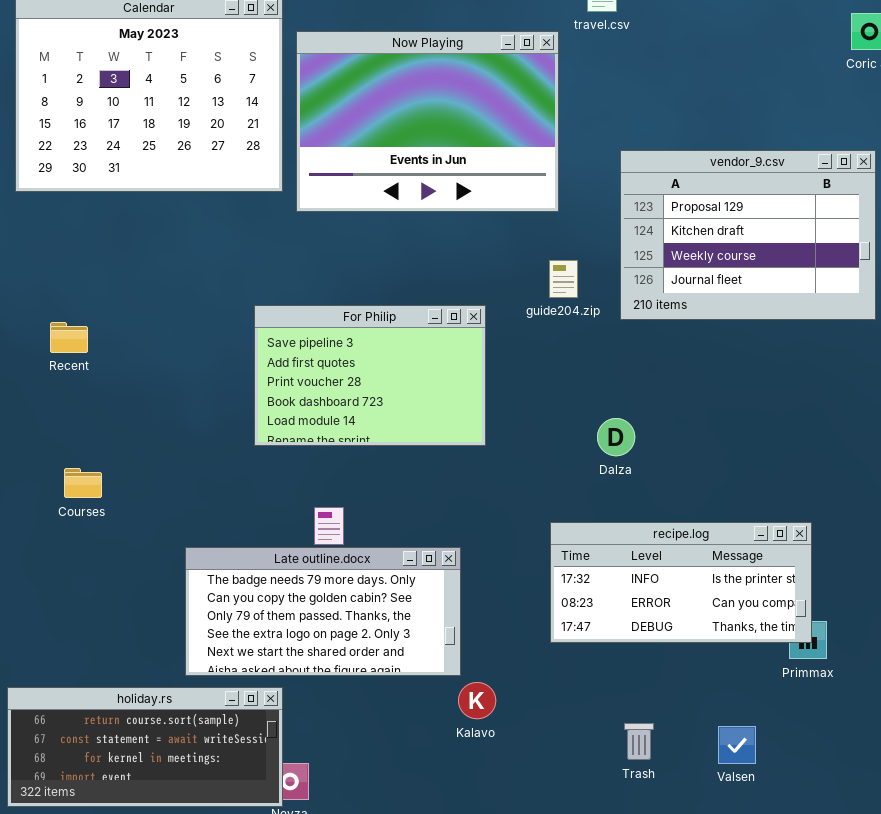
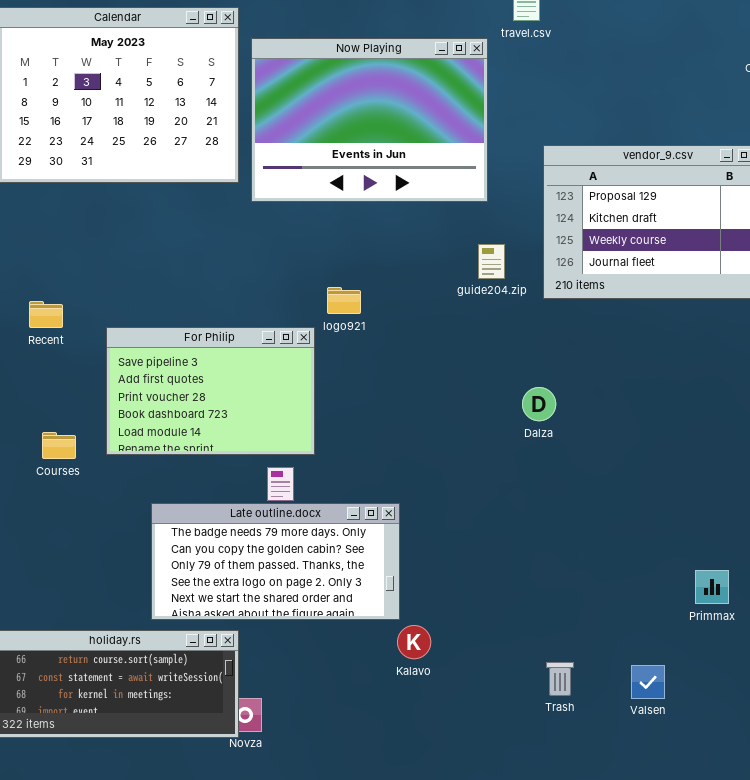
For Philip: [254,305,486,446] -> [106,327,315,455], moved
recipe.log: [550,522,812,643] -> none, closed

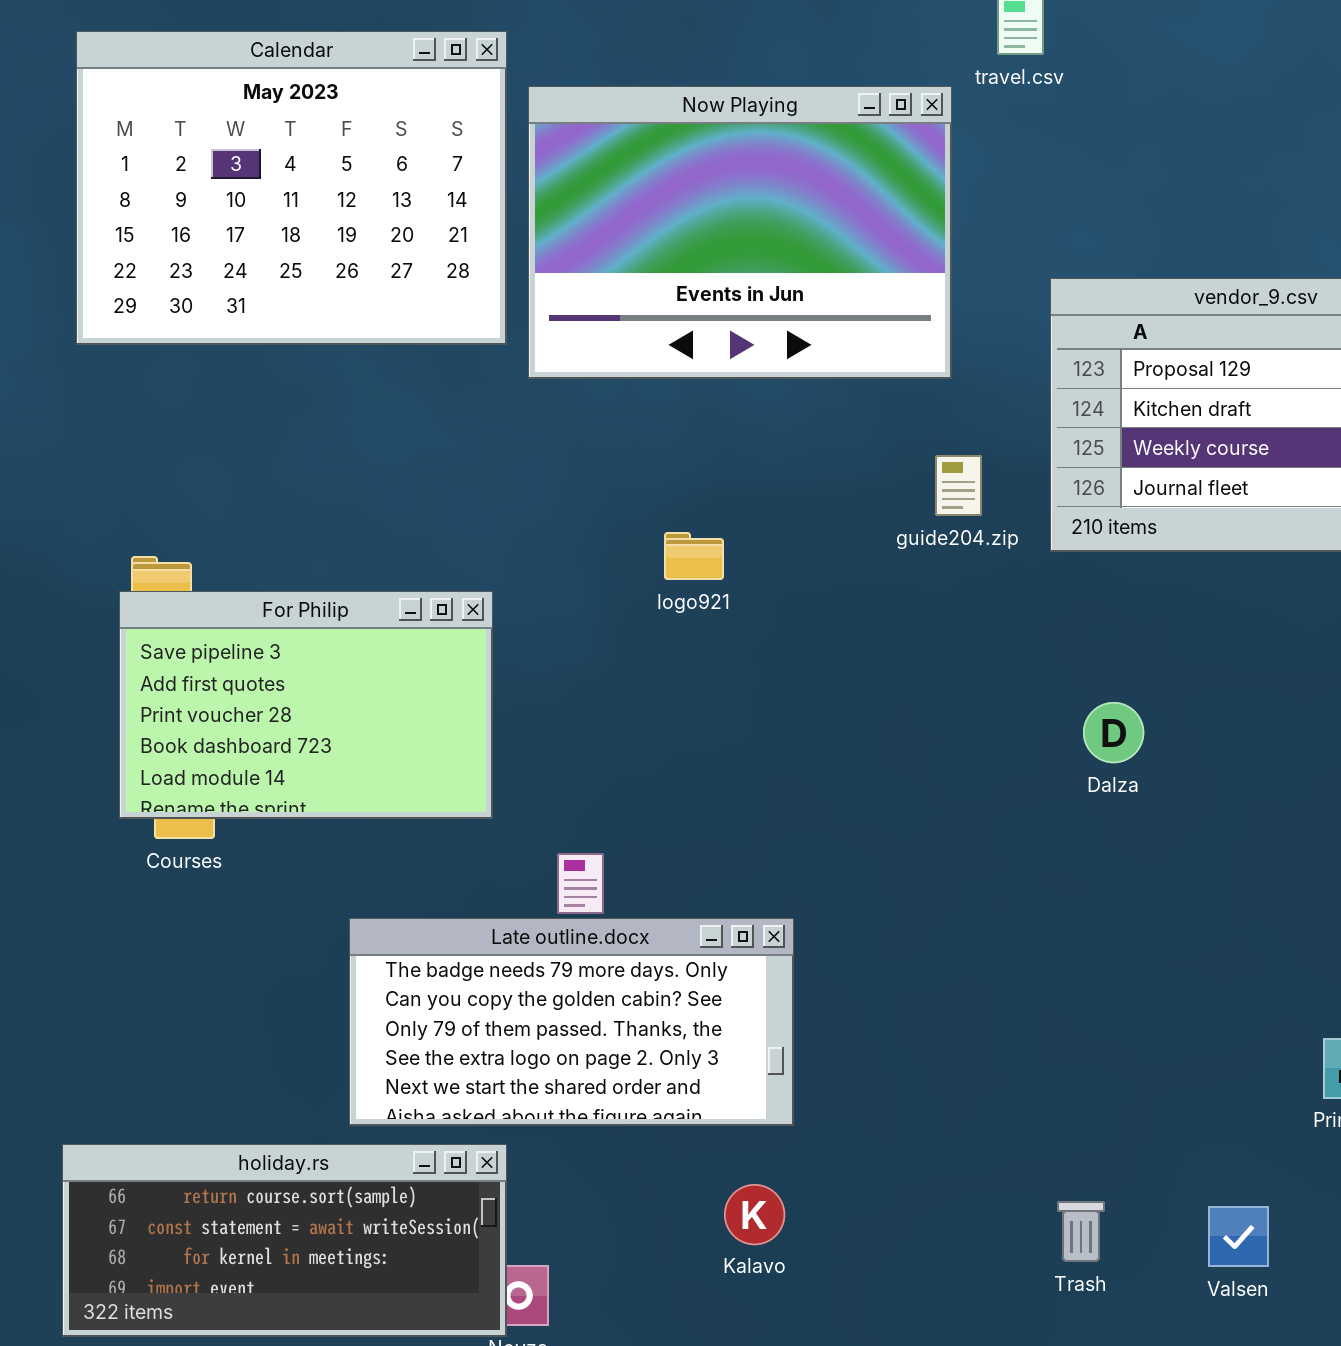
For Philip: [106,327,315,455] -> [119,591,493,819], moved
Dalza: [522,387,556,421] -> [1083,702,1144,763], moved
Kalavo: [397,625,431,659] -> [724,1184,785,1245], moved

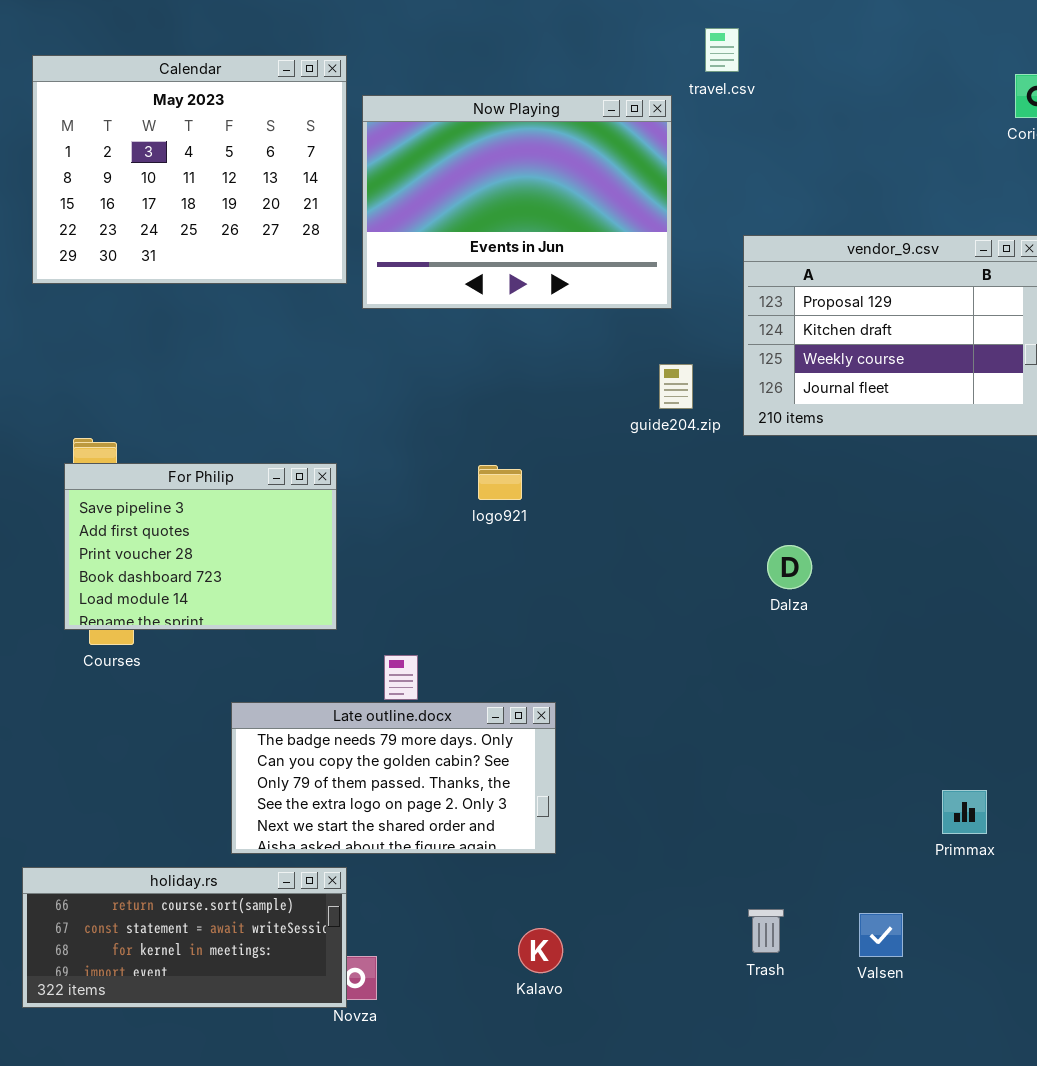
logo921: [664,532,724,580] -> [478,465,522,500], moved
Kalavo: [724,1184,785,1245] -> [518,928,563,973], moved

